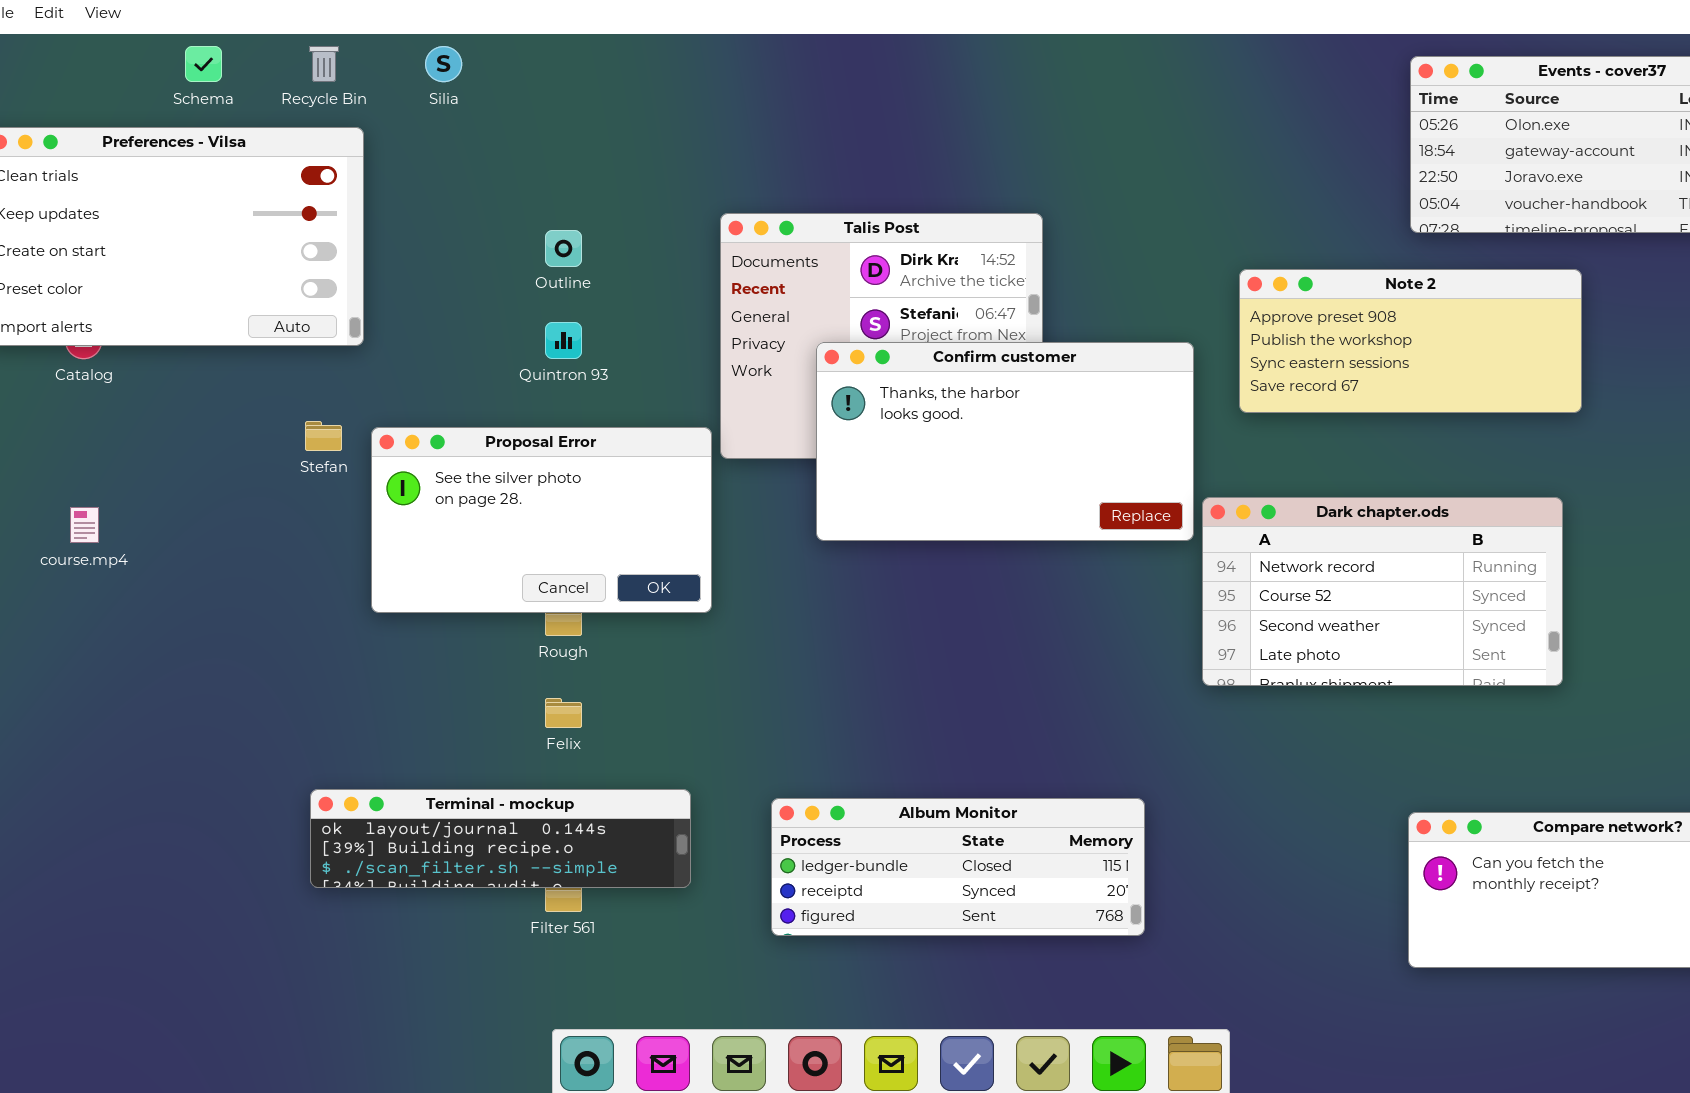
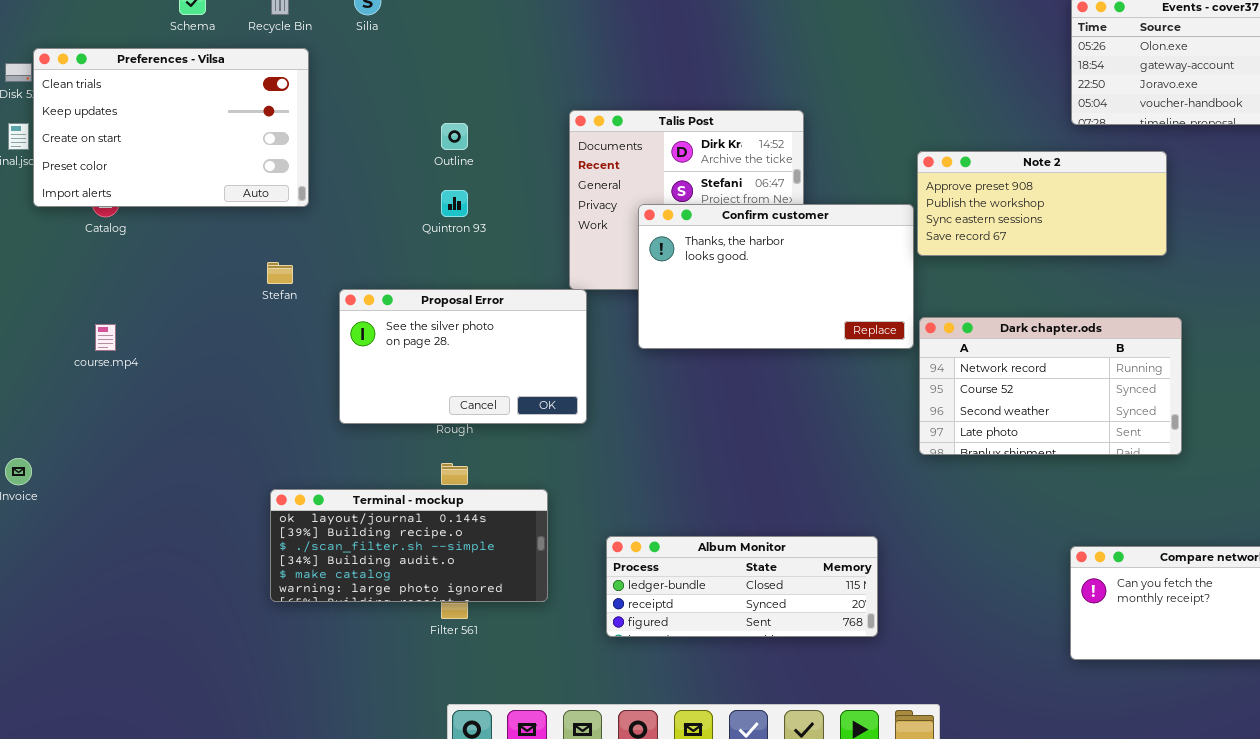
Note 2: [1239,269,1582,413] -> [917,151,1167,256], moved
Proposal Error: [371,427,712,613] -> [339,289,587,424], moved
Terminal - mockup: [310,789,691,888] -> [270,489,548,602], resized

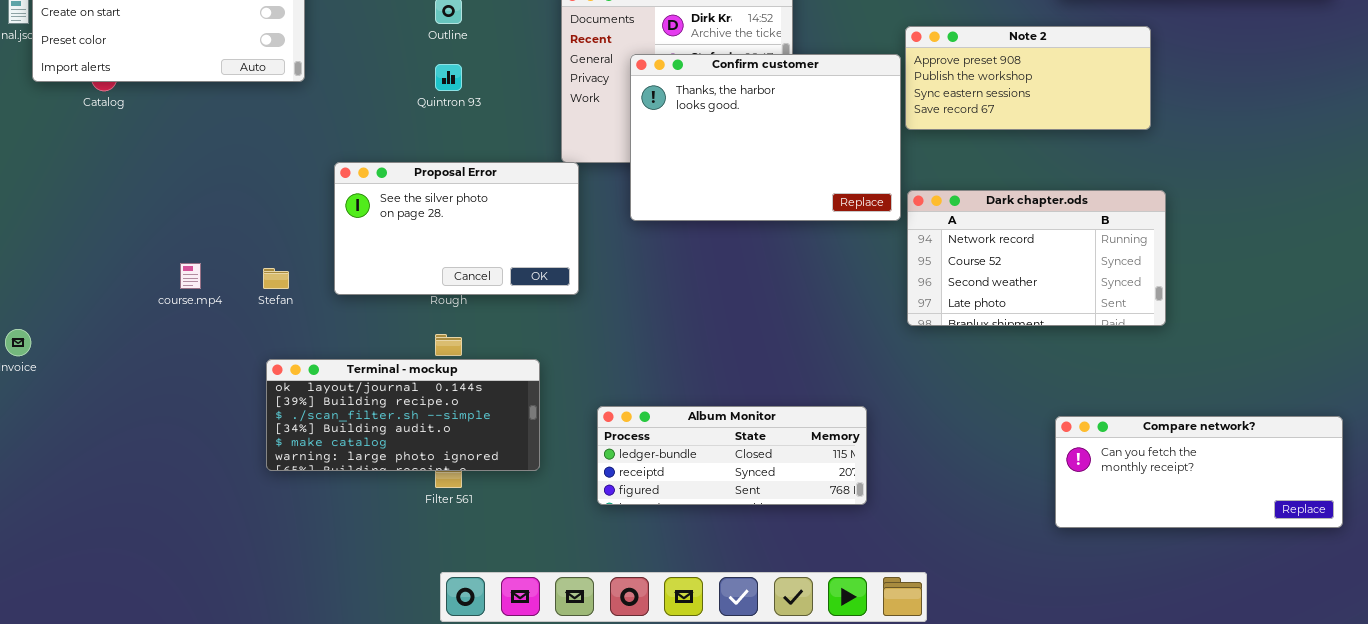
Confirm customer: [638,204,914,349] -> [630,54,901,221], resized
Stefan: [267,262,293,284] -> [263,268,289,289], moved
course.mp4: [95,324,116,351] -> [180,263,201,289], moved

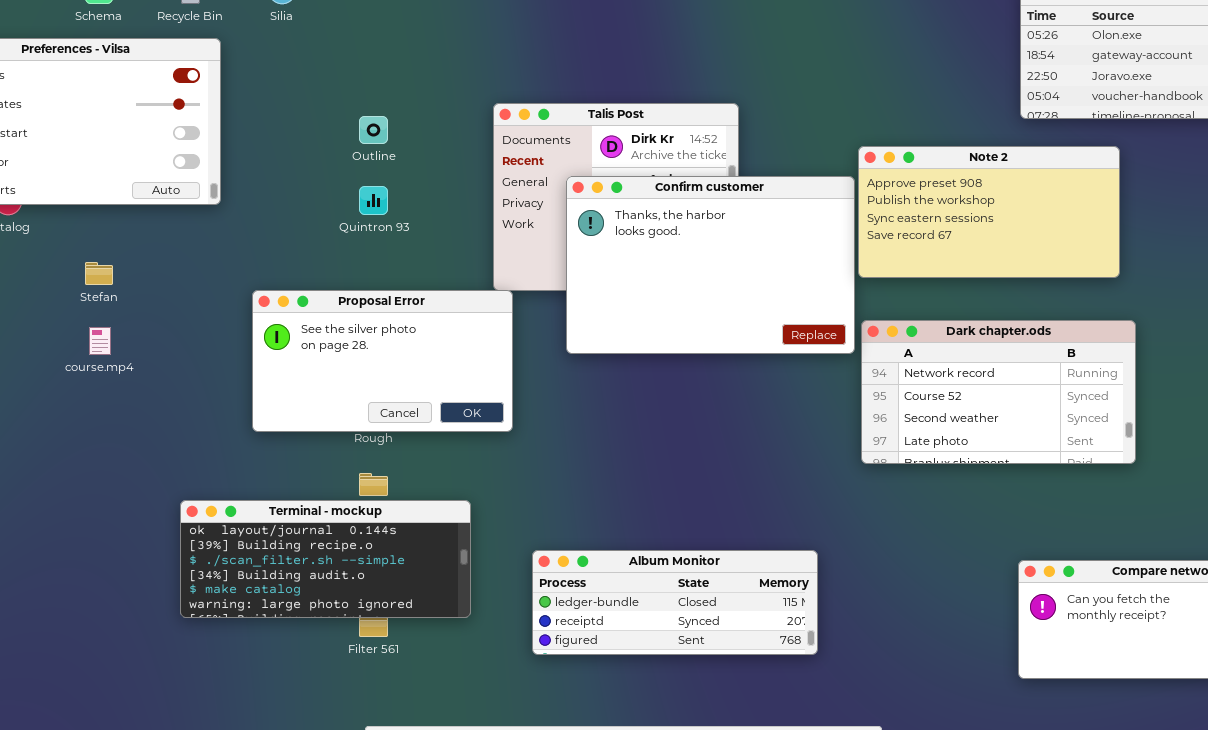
Note 2: [905,26,1151,130] -> [858,146,1120,278], resized
course.mp4: [180,263,201,289] -> [89,327,111,355], moved
Stefan: [263,268,289,289] -> [85,262,113,285], moved

